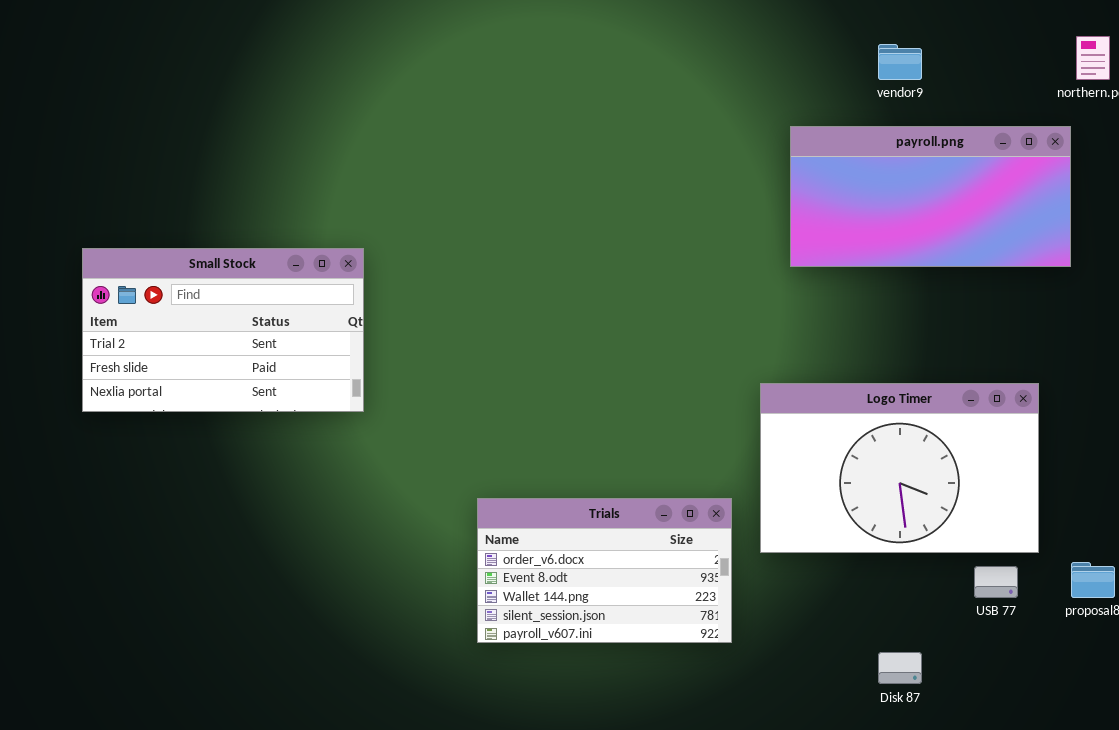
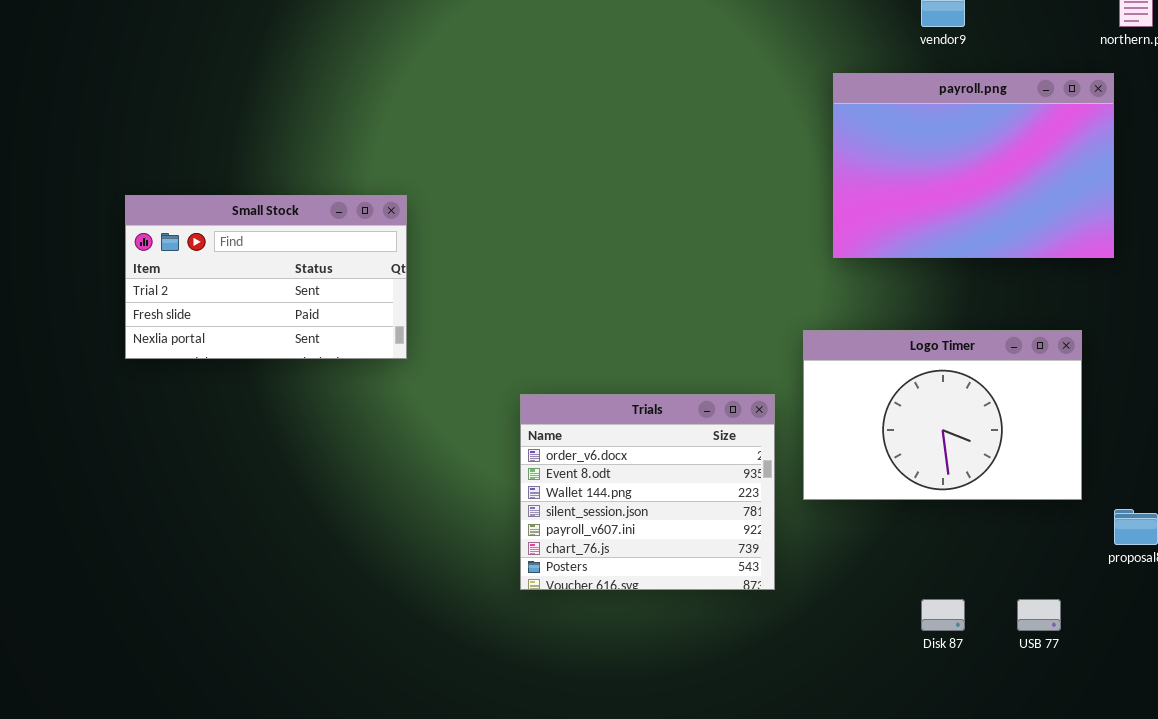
payroll.png: [790,126,1071,267] -> [833,73,1114,258], resized
Trials: [477,498,732,643] -> [520,394,775,590], resized
USB 77: [974,566,1018,598] -> [1017,599,1061,631], moved

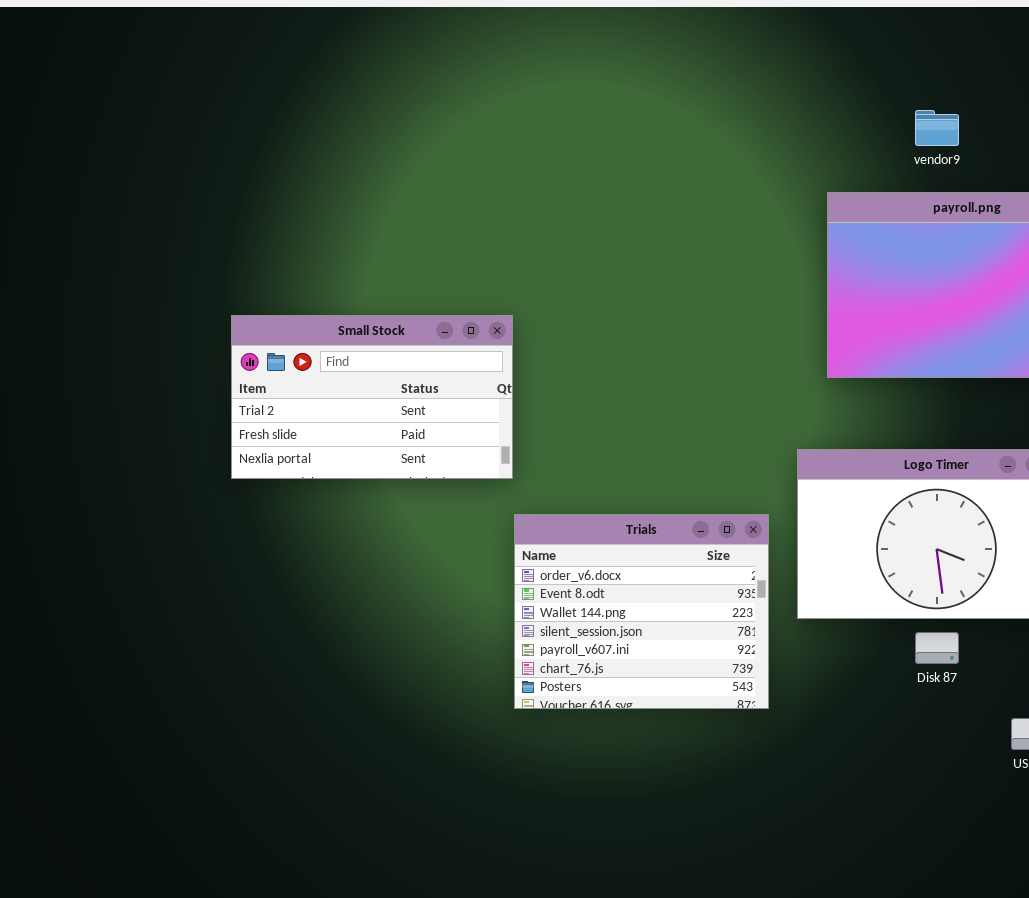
Small Stock: [125,195,407,359] -> [231,315,513,479], moved
Disk 87: [921,599,965,631] -> [915,632,959,664], moved

